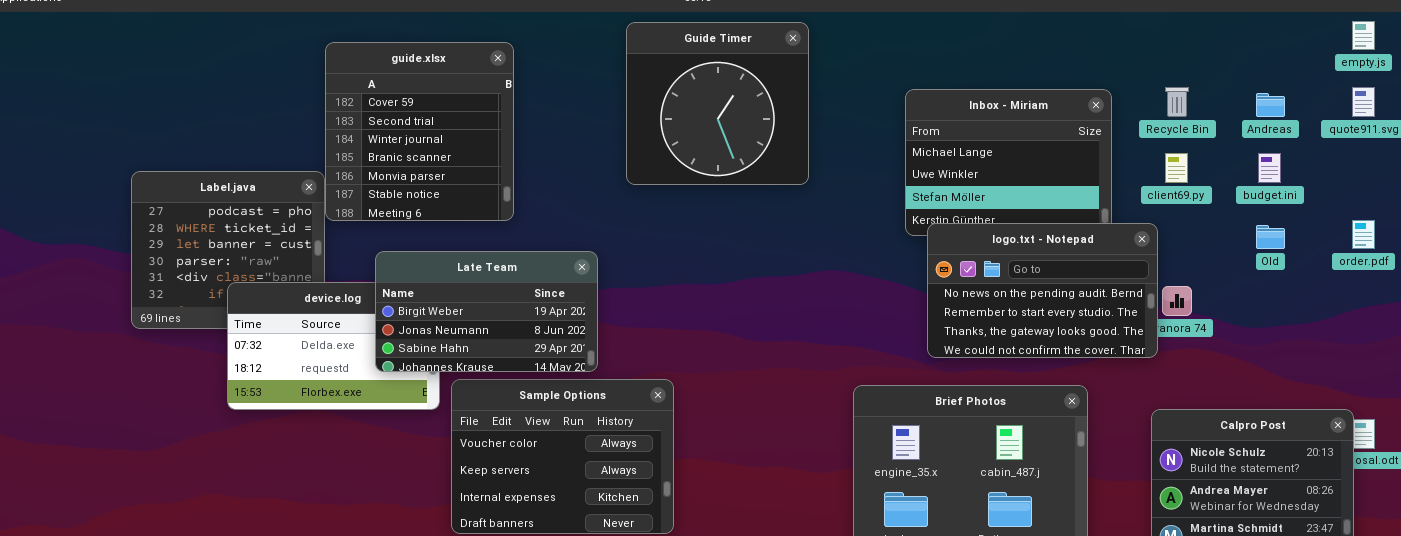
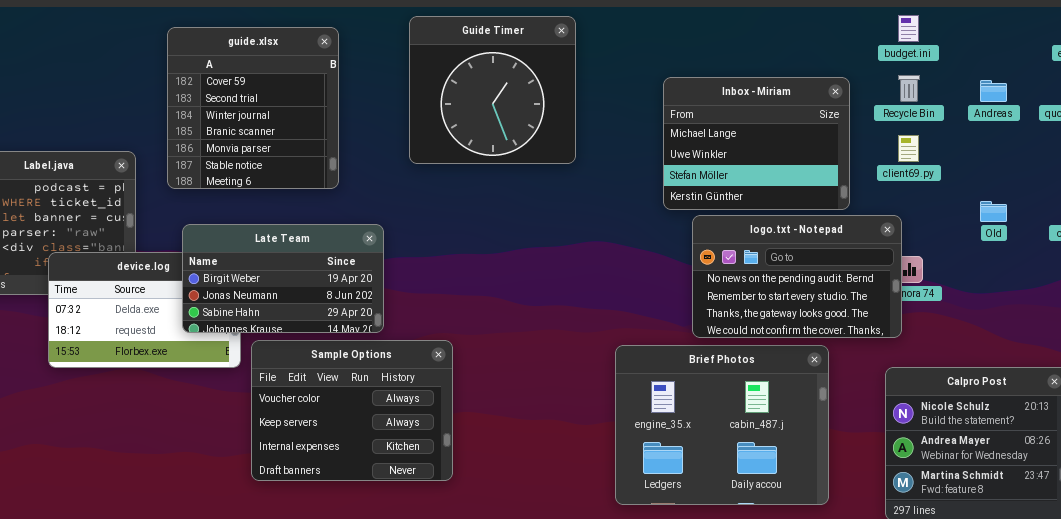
guide.xlsx: [325,42,514,221] -> [167,27,339,189], moved
budget.ini: [1258,153,1281,183] -> [898,15,919,42], moved
logo.txt - Notepad: [927,223,1158,358] -> [692,215,902,338], moved

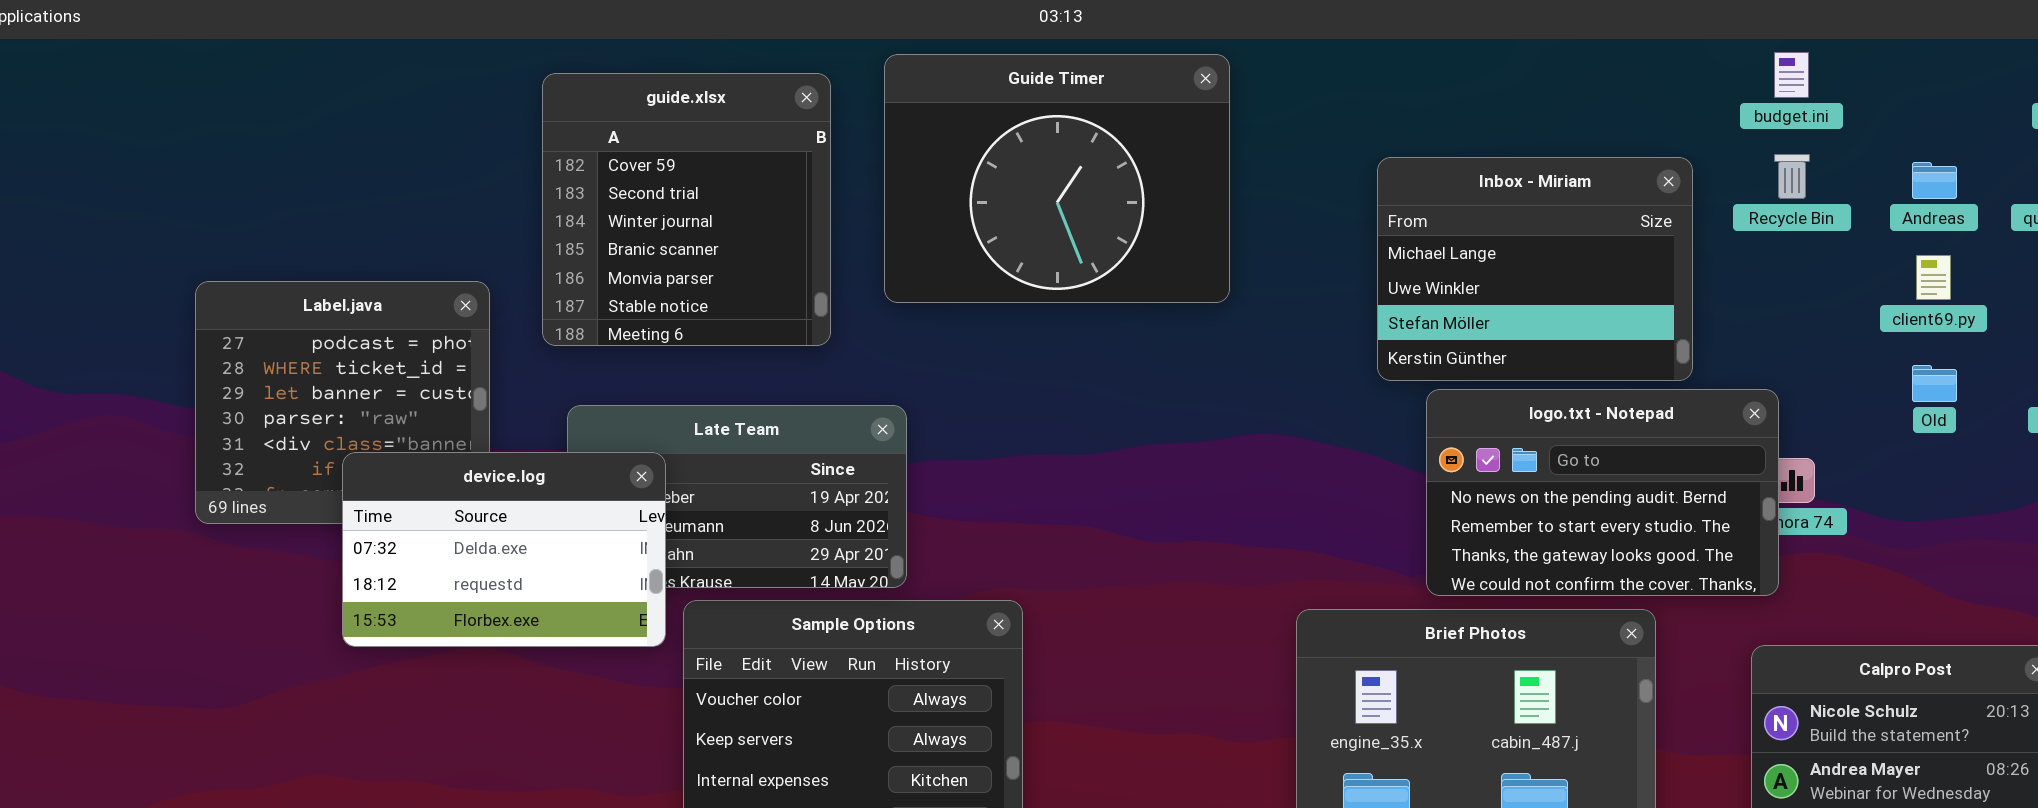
Guide Timer: [409,16,576,164] -> [884,54,1230,303], resized
client69.py: [898,135,919,162] -> [1916,255,1951,300], moved
device.log: [48,252,241,368] -> [342,452,666,647], raised

